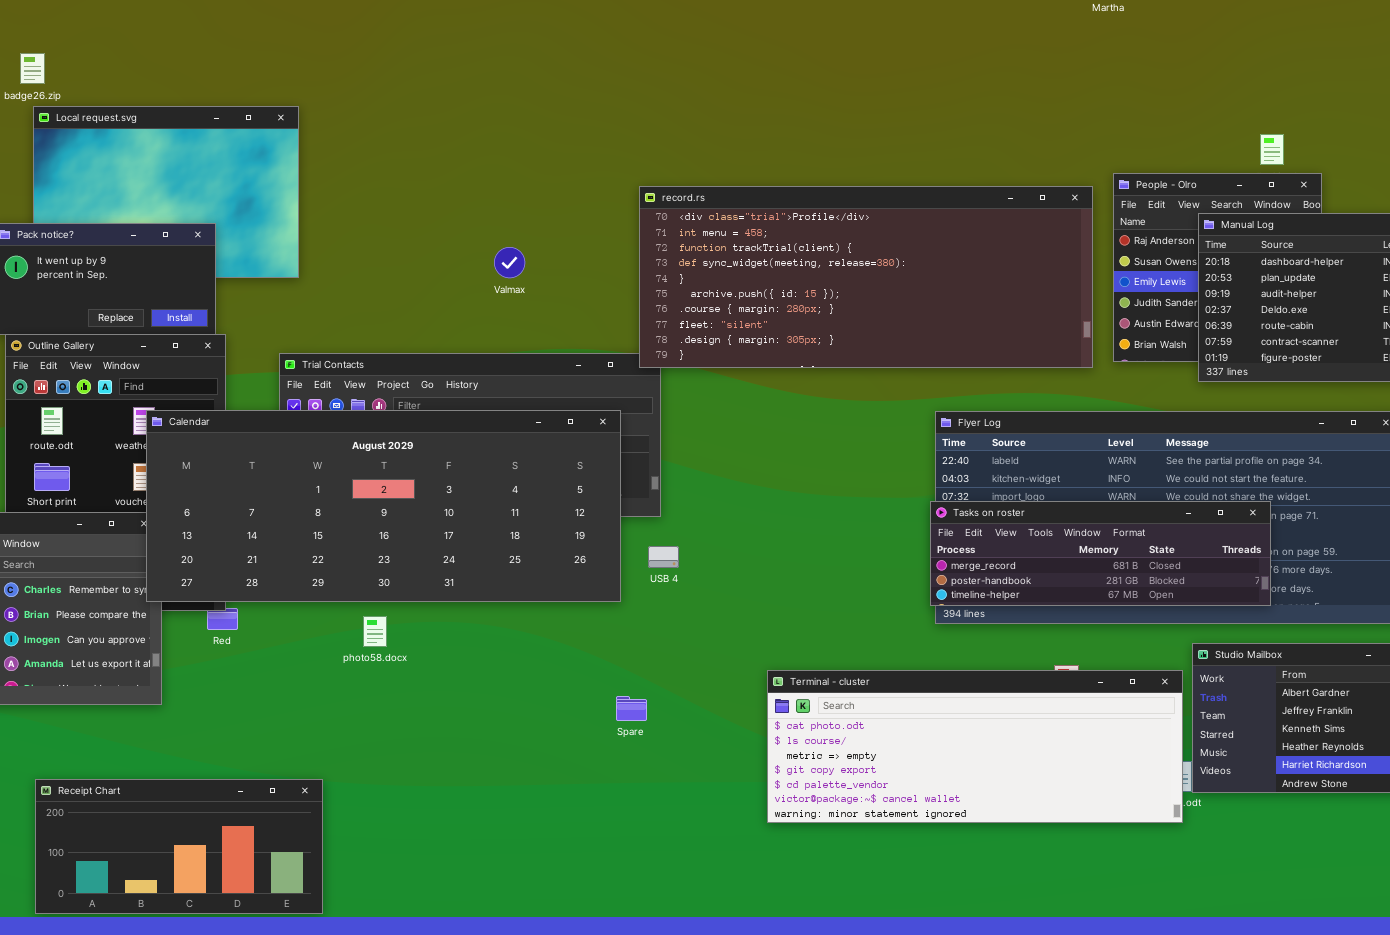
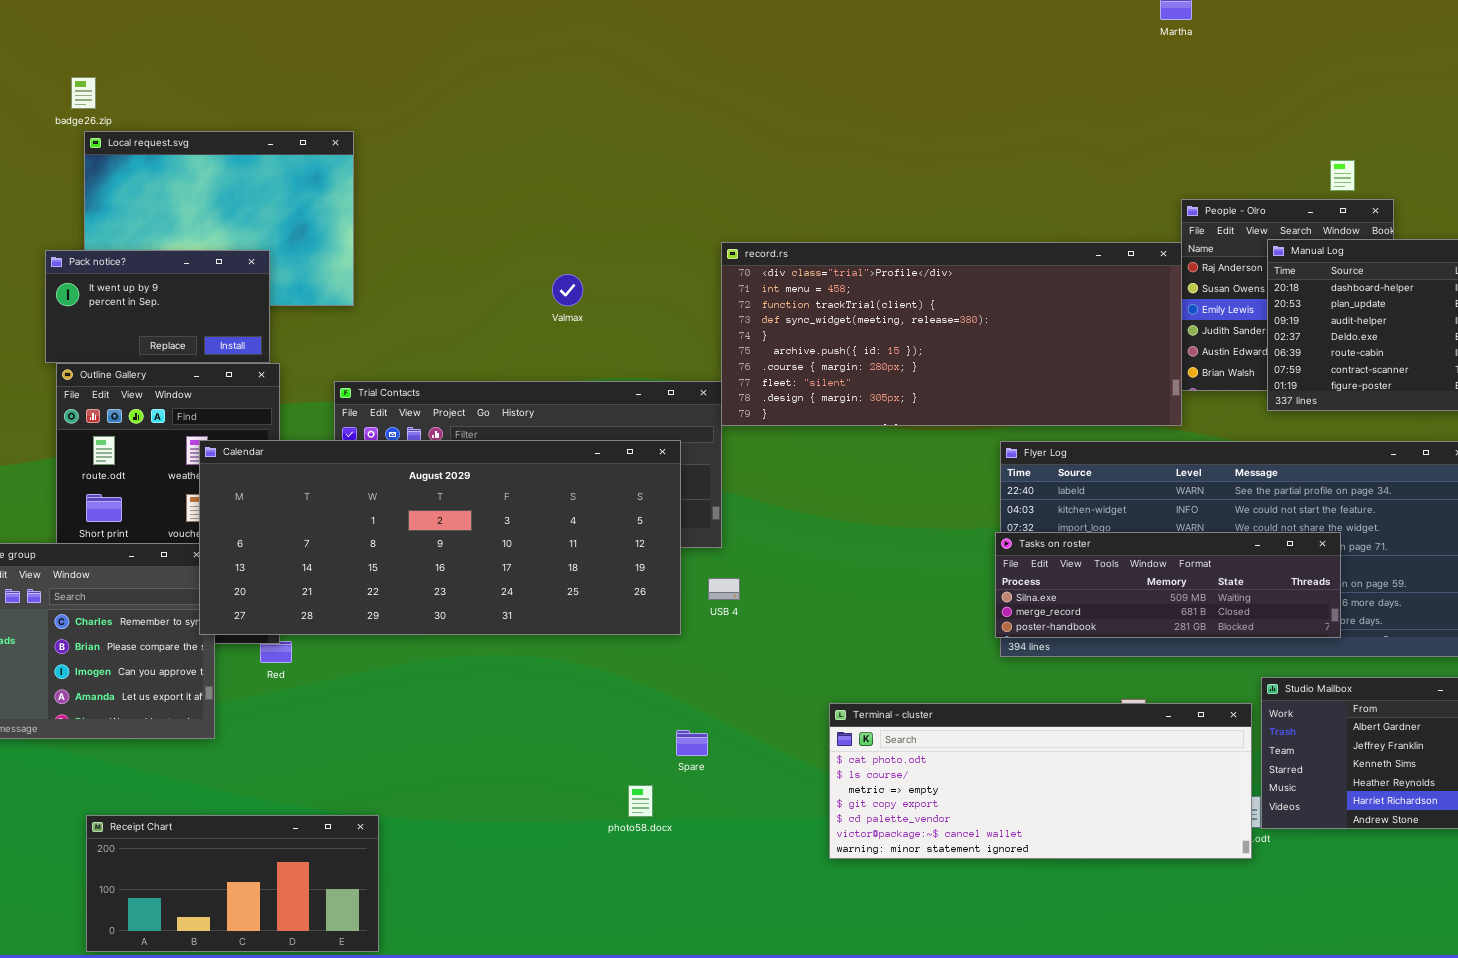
record.rs: [639,186,1093,368] -> [721,242,1182,426], moved
Tasks on roster: [930,501,1271,606] -> [995,532,1341,638], scrolled up 1 row
photo58.docx: [363,616,387,647] -> [628,785,653,817], moved

